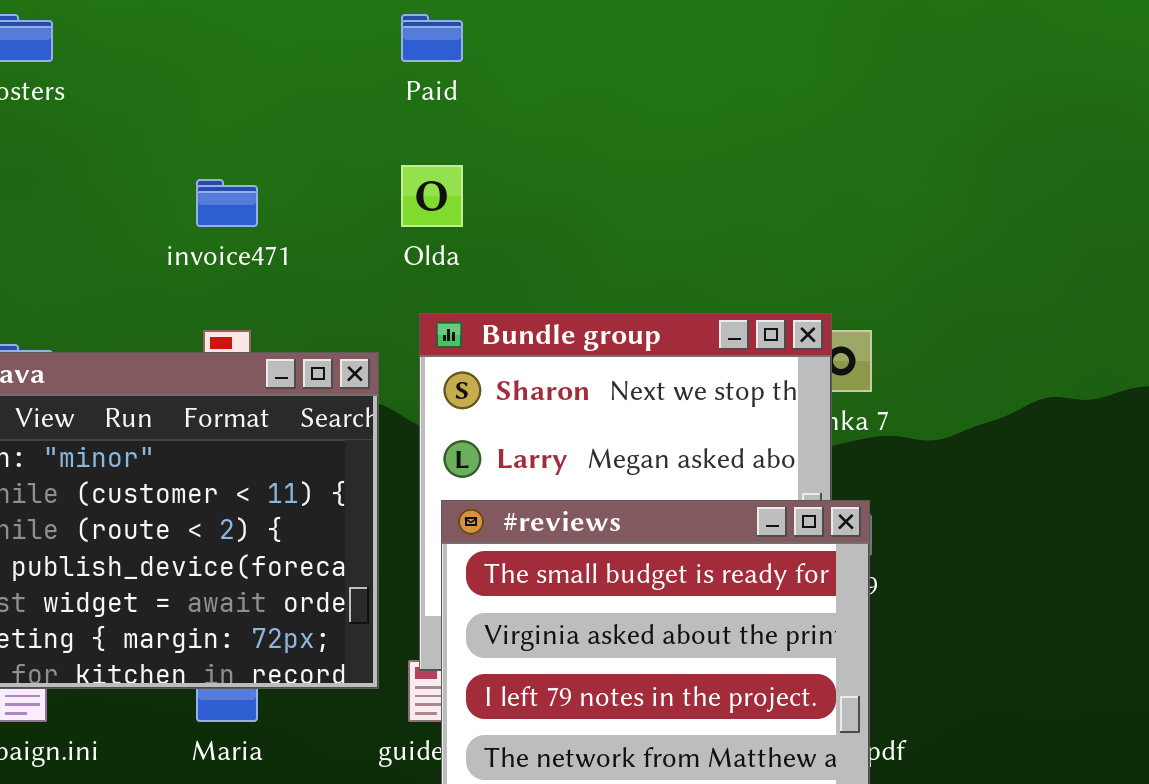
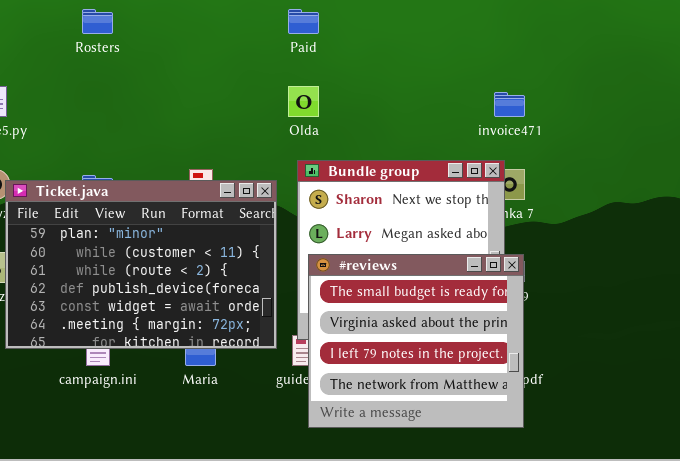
invoice471: [196,179,258,227] -> [494,92,525,117], moved

